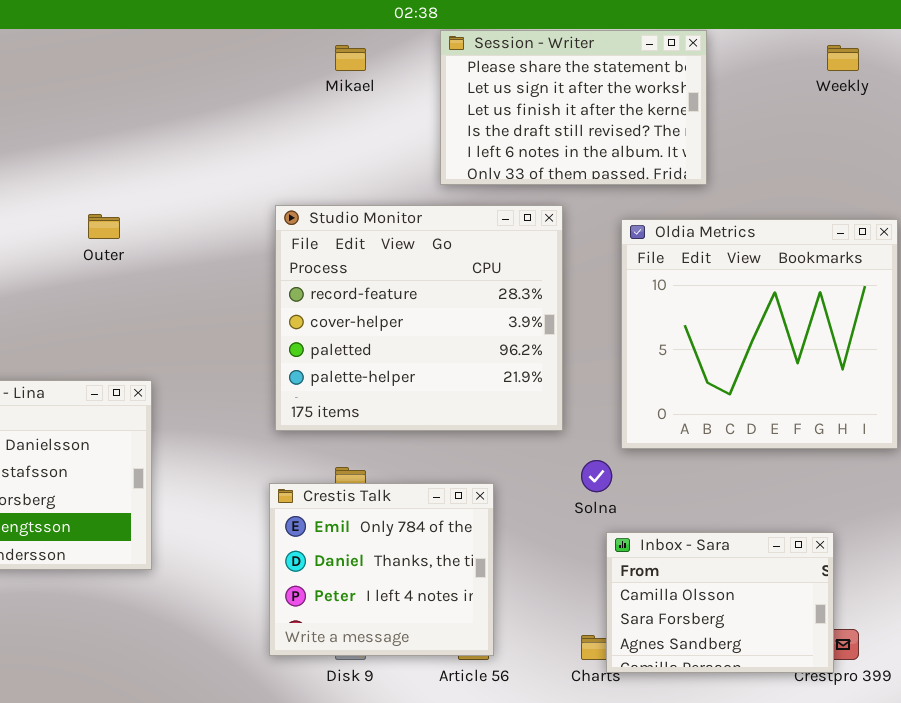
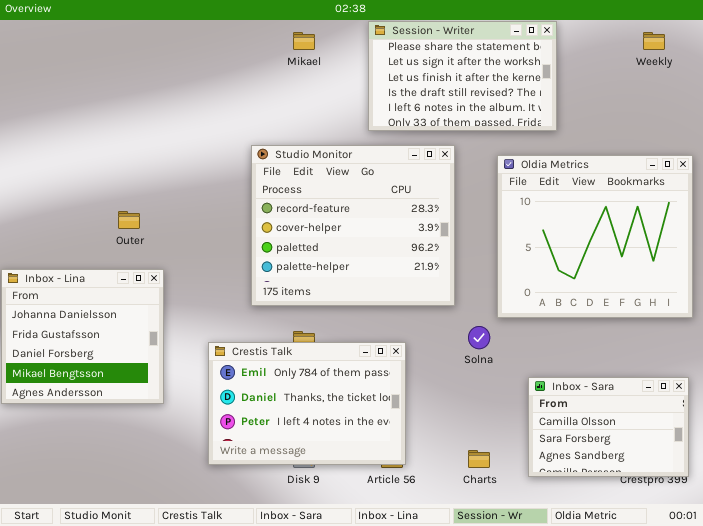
Outer: [88,214,120,239] -> [118,211,140,229], moved
Crestis Talk: [269,483,494,656] -> [208,342,406,465], resized
Inbox - Sara: [606,532,834,673] -> [528,377,689,477], moved

